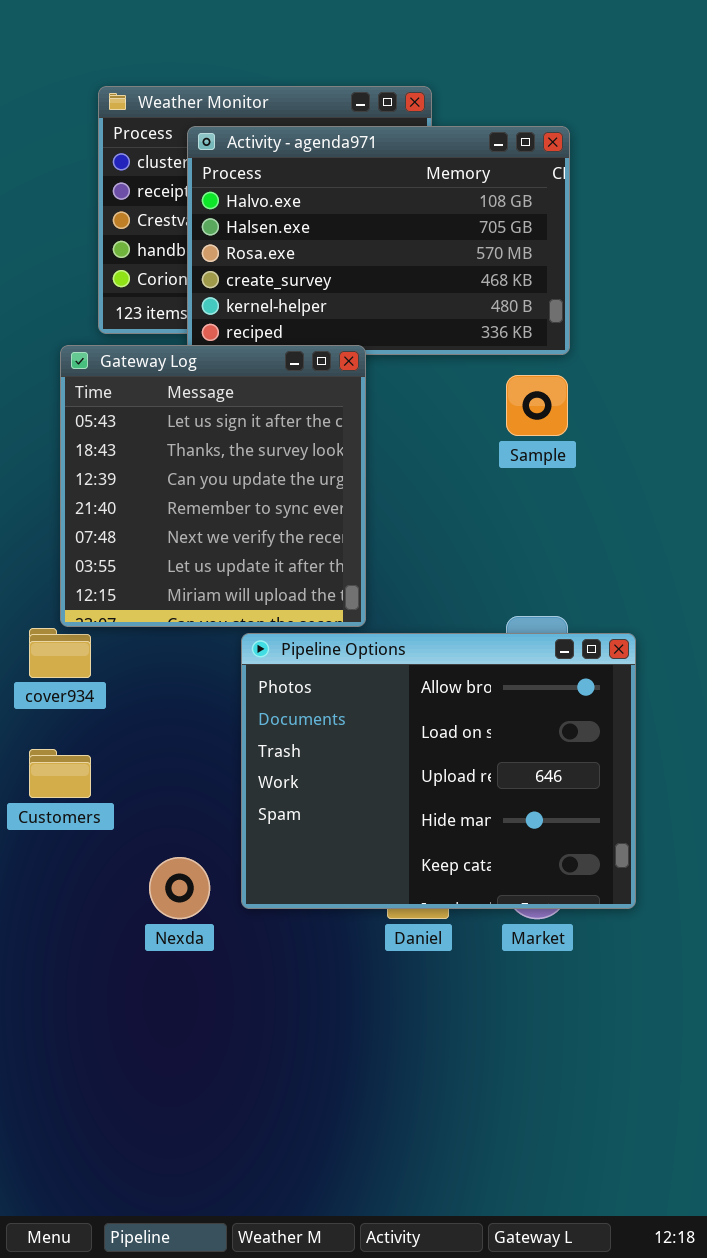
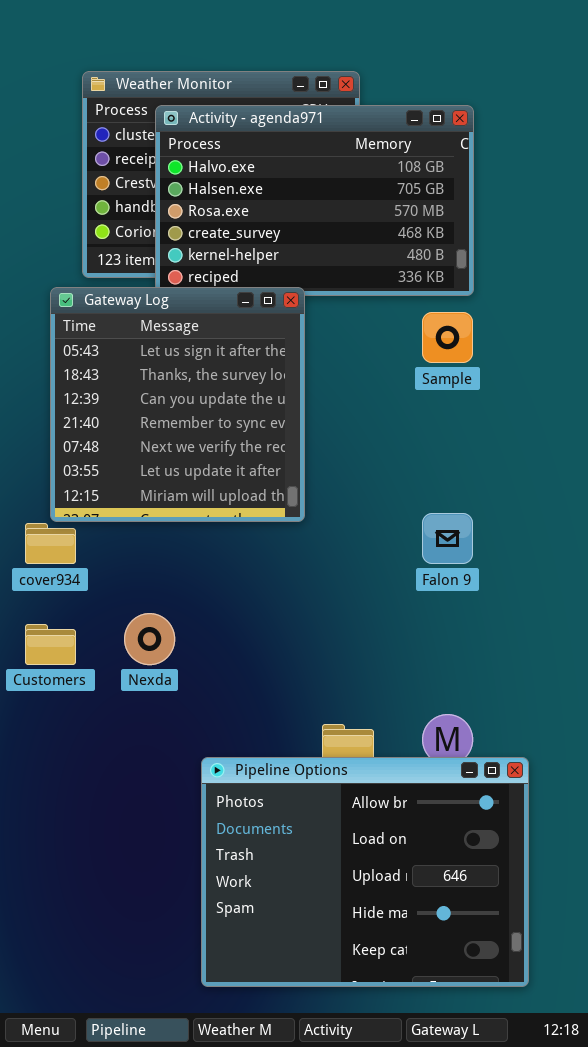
Pipeline Options: [241,633,636,909] -> [201,757,529,987], moved
Nexda: [149,857,210,919] -> [124,613,175,665], moved

